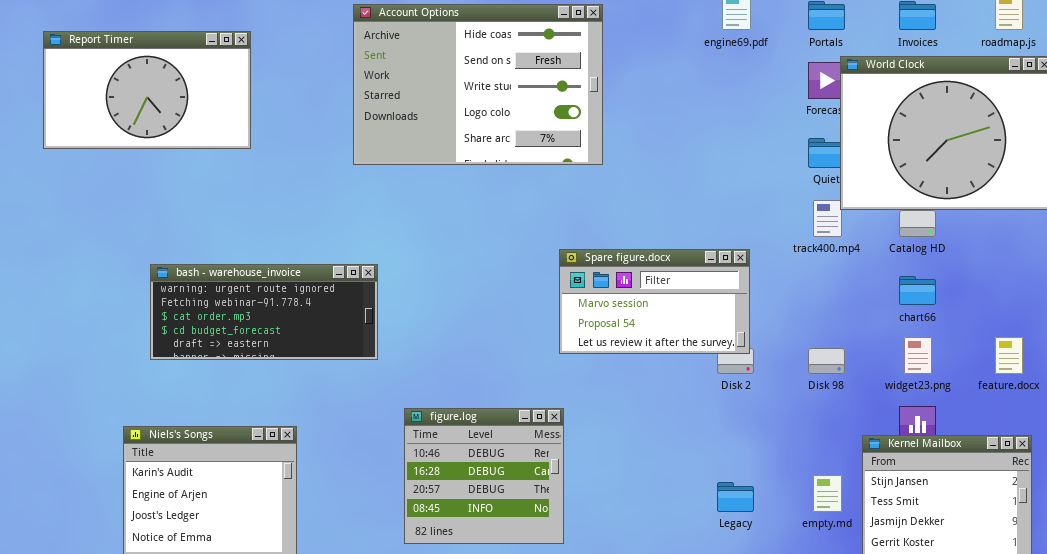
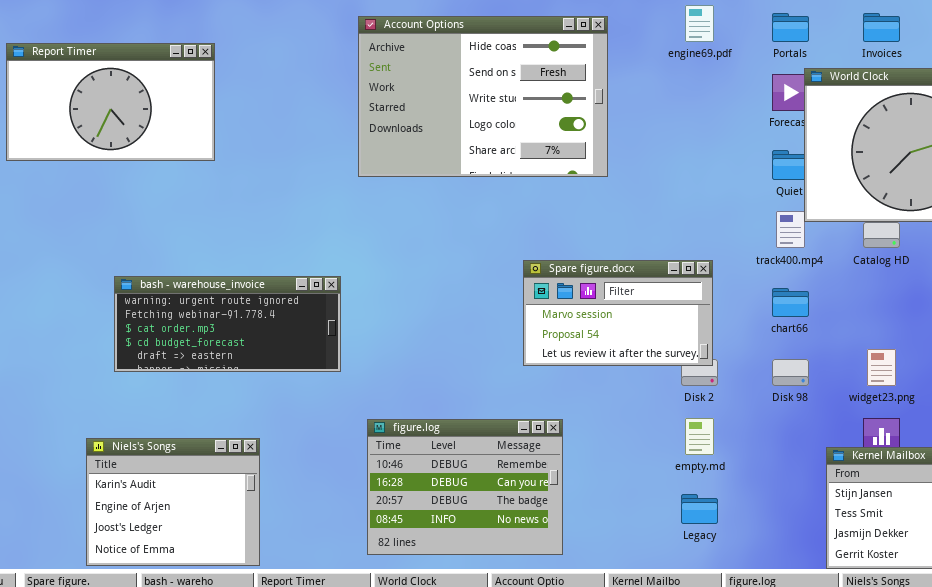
Account Options: [353,4,603,165] -> [358,16,608,177], moved
chart66: [899,276,936,305] -> [772,288,809,317], moved
figure.log: [404,408,564,544] -> [367,419,563,555], resized
empty.md: [813,475,842,512] -> [685,418,714,455], moved

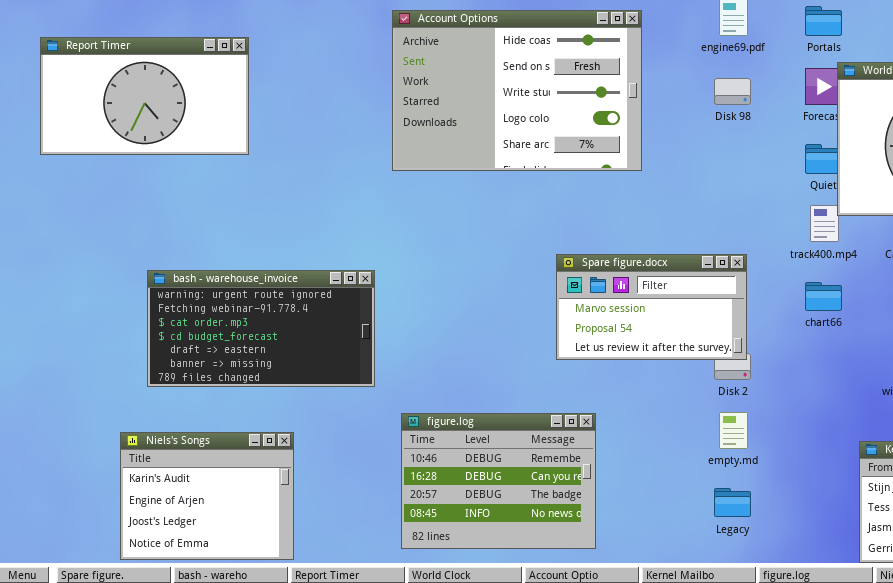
bash - warehouse_invoice: [114,276,341,372] -> [147,270,375,387], resized
Disk 98: [772,359,809,386] -> [714,78,751,105], moved

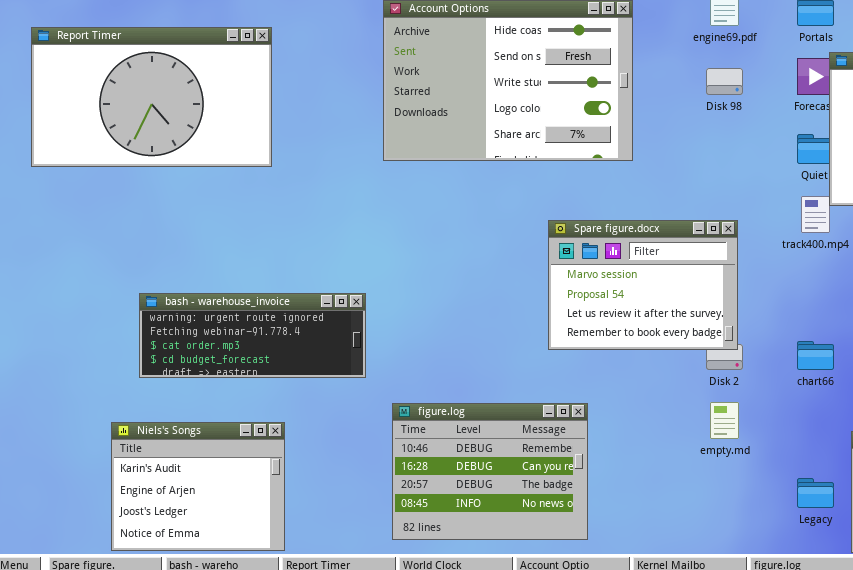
Report Timer: [40,37,249,155] -> [31,27,272,167], resized
Spare figure.docx: [556,254,747,360] -> [548,220,738,350], resized
bash - warehouse_invoice: [147,270,375,387] -> [139,293,366,378], resized
chart66: [805,282,842,311] -> [797,341,834,370], moved
Legacy: [714,488,751,517] -> [797,478,834,508], moved

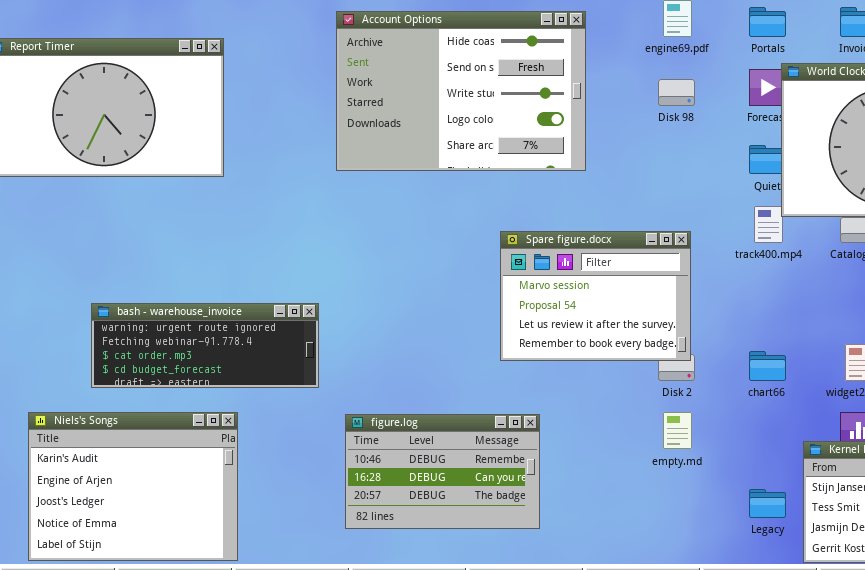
figure.log: [392,403,588,540] -> [345,414,540,529], resized
Niels's Songs: [111,422,285,551] -> [28,412,238,561], resized

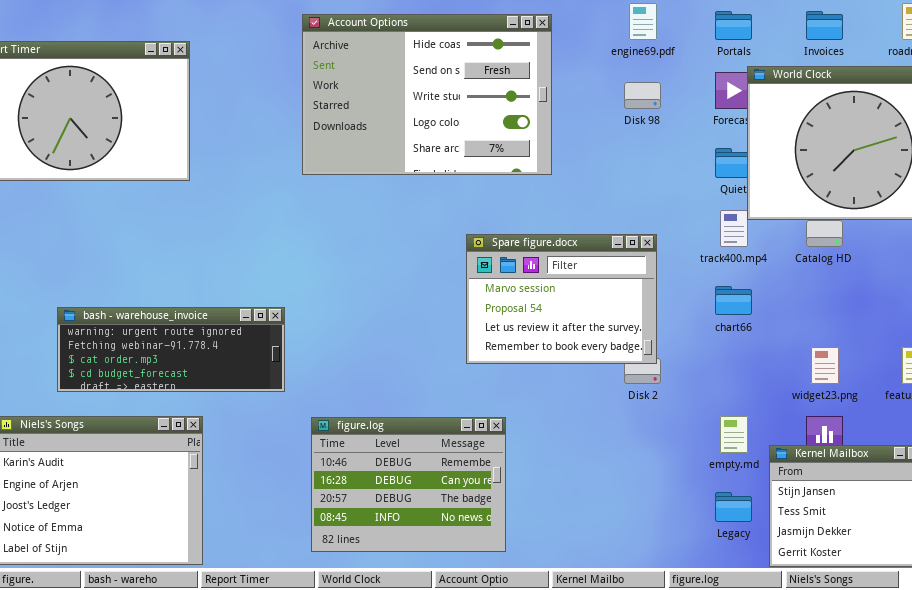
chart66: [749,351,786,381] -> [715,286,752,315], moved
empty.md: [663,412,692,449] -> [720,416,748,453], moved
figure.log: [345,414,540,529] -> [311,417,506,552], resized

